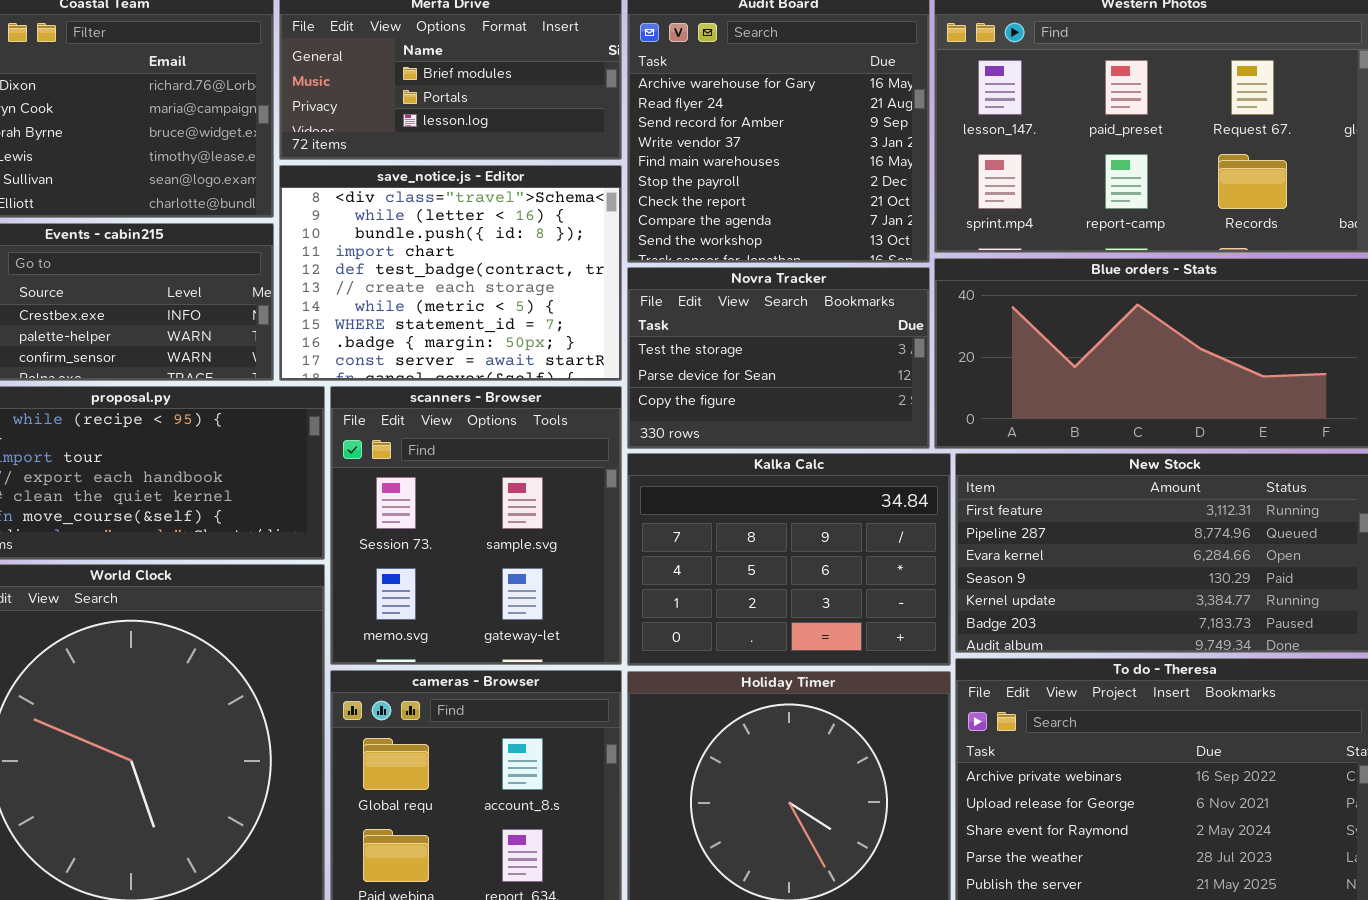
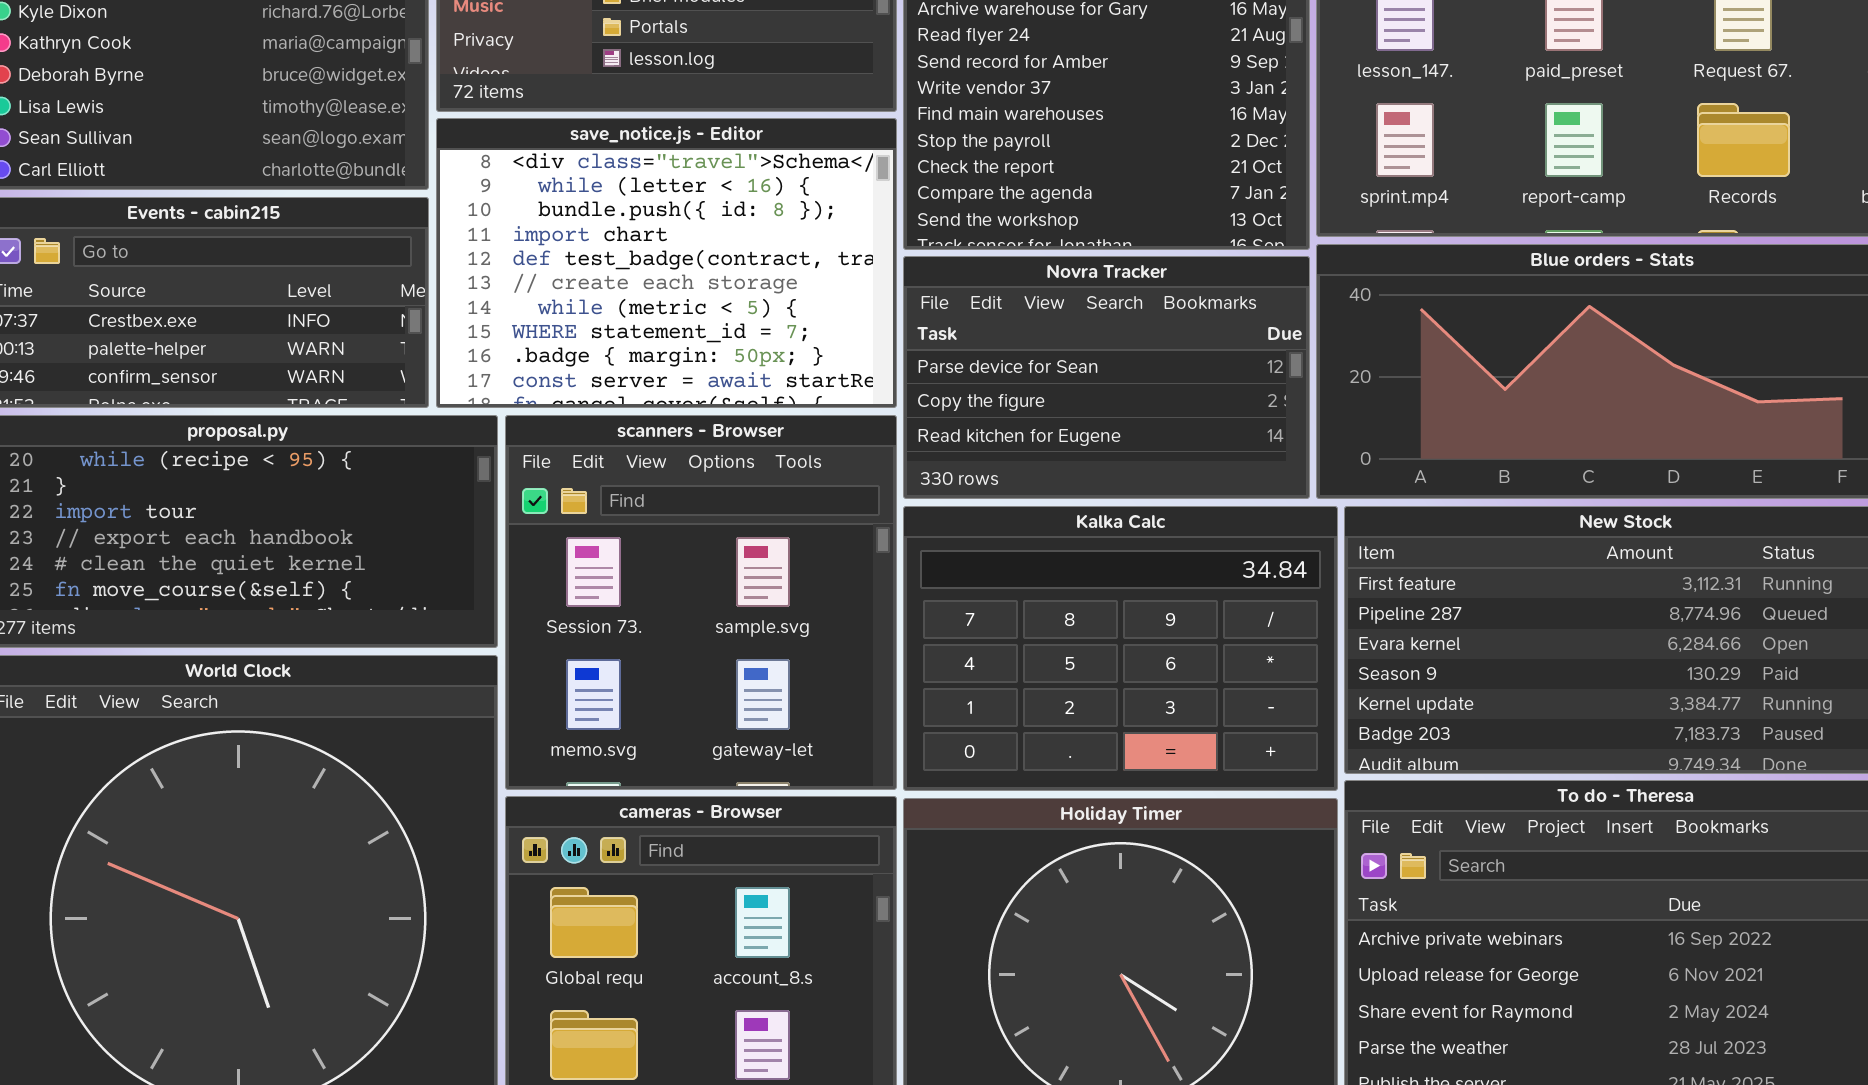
Novra Tracker: [627,267,930,449] -> [903,256,1310,499], scrolled down 1 row

